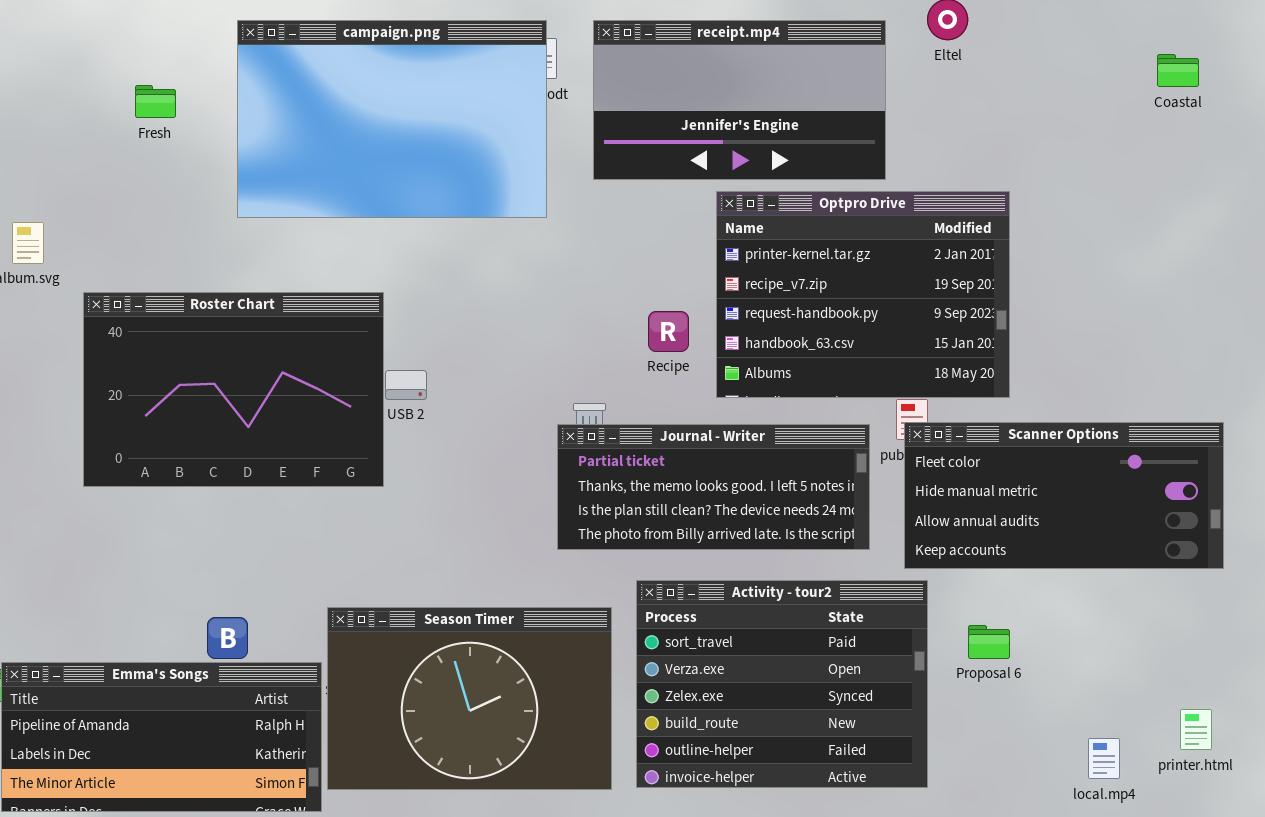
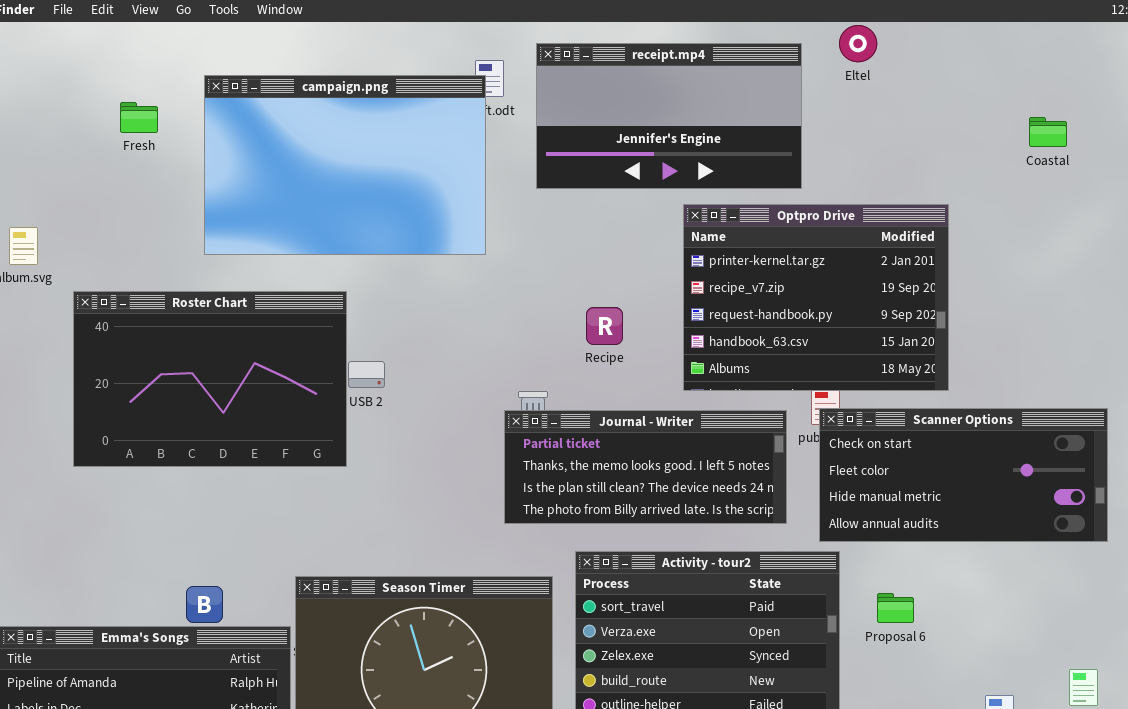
campaign.png: [237,20,547,218] -> [204,75,486,255], moved
Coastal: [1157,54,1199,87] -> [1029,117,1067,147], moved
Optpro Drive: [716,191,1010,398] -> [683,204,949,391], moved
Scanner Options: [904,422,1224,569] -> [819,408,1108,542], scrolled up 1 row

